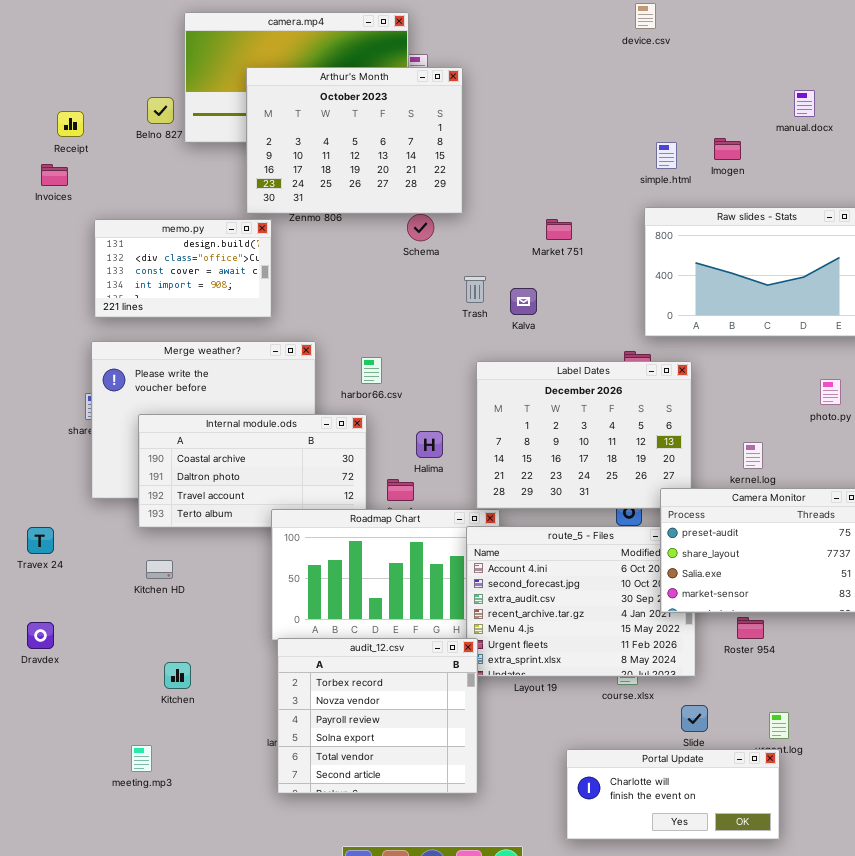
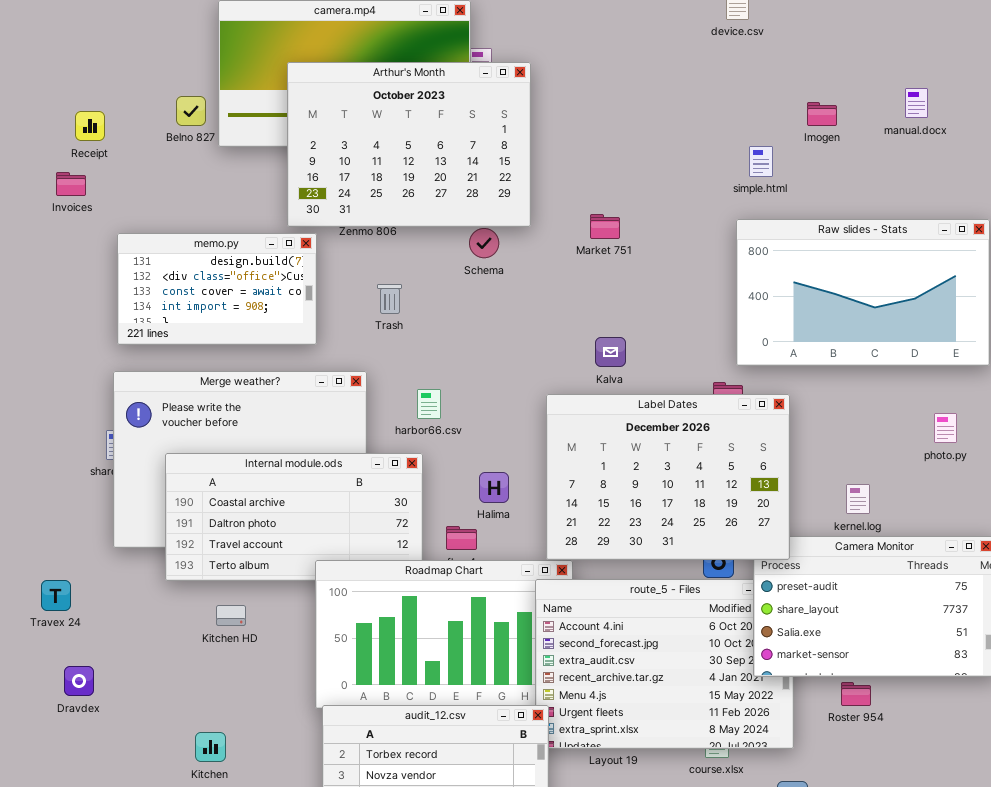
Imogen: [714,138,741,160] -> [807,102,837,126], moved
Market 751: [546,219,572,240] -> [590,214,620,239], moved
Trash: [464,276,486,303] -> [377,284,402,314], moved
Kalva: [510,288,537,315] -> [595,337,626,367], moved
Label Dates: [476,361,692,509] -> [546,394,790,560], raised
Kitchen HD: [146,560,173,579] -> [216,605,246,626], moved
Dravdex: [27,622,54,649] -> [64,666,94,696], moved

